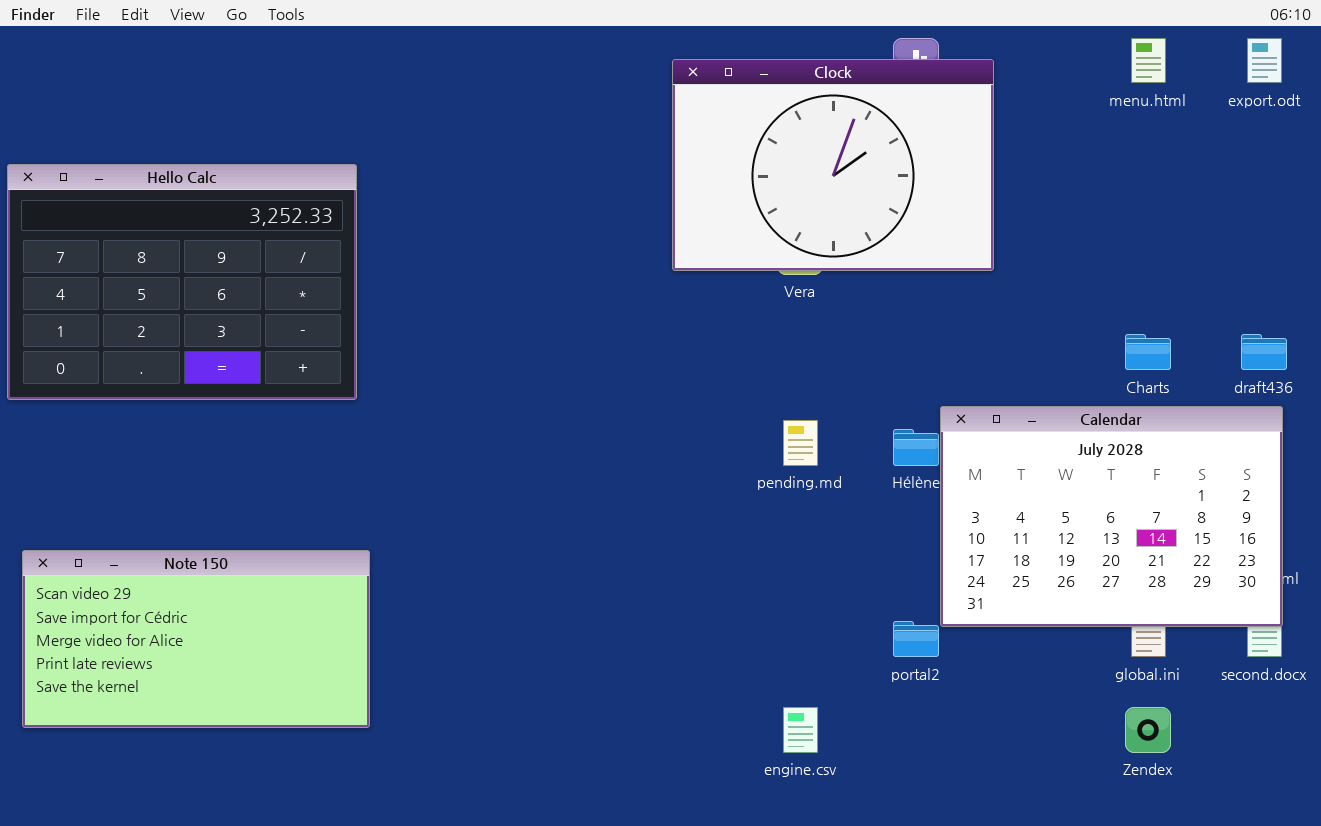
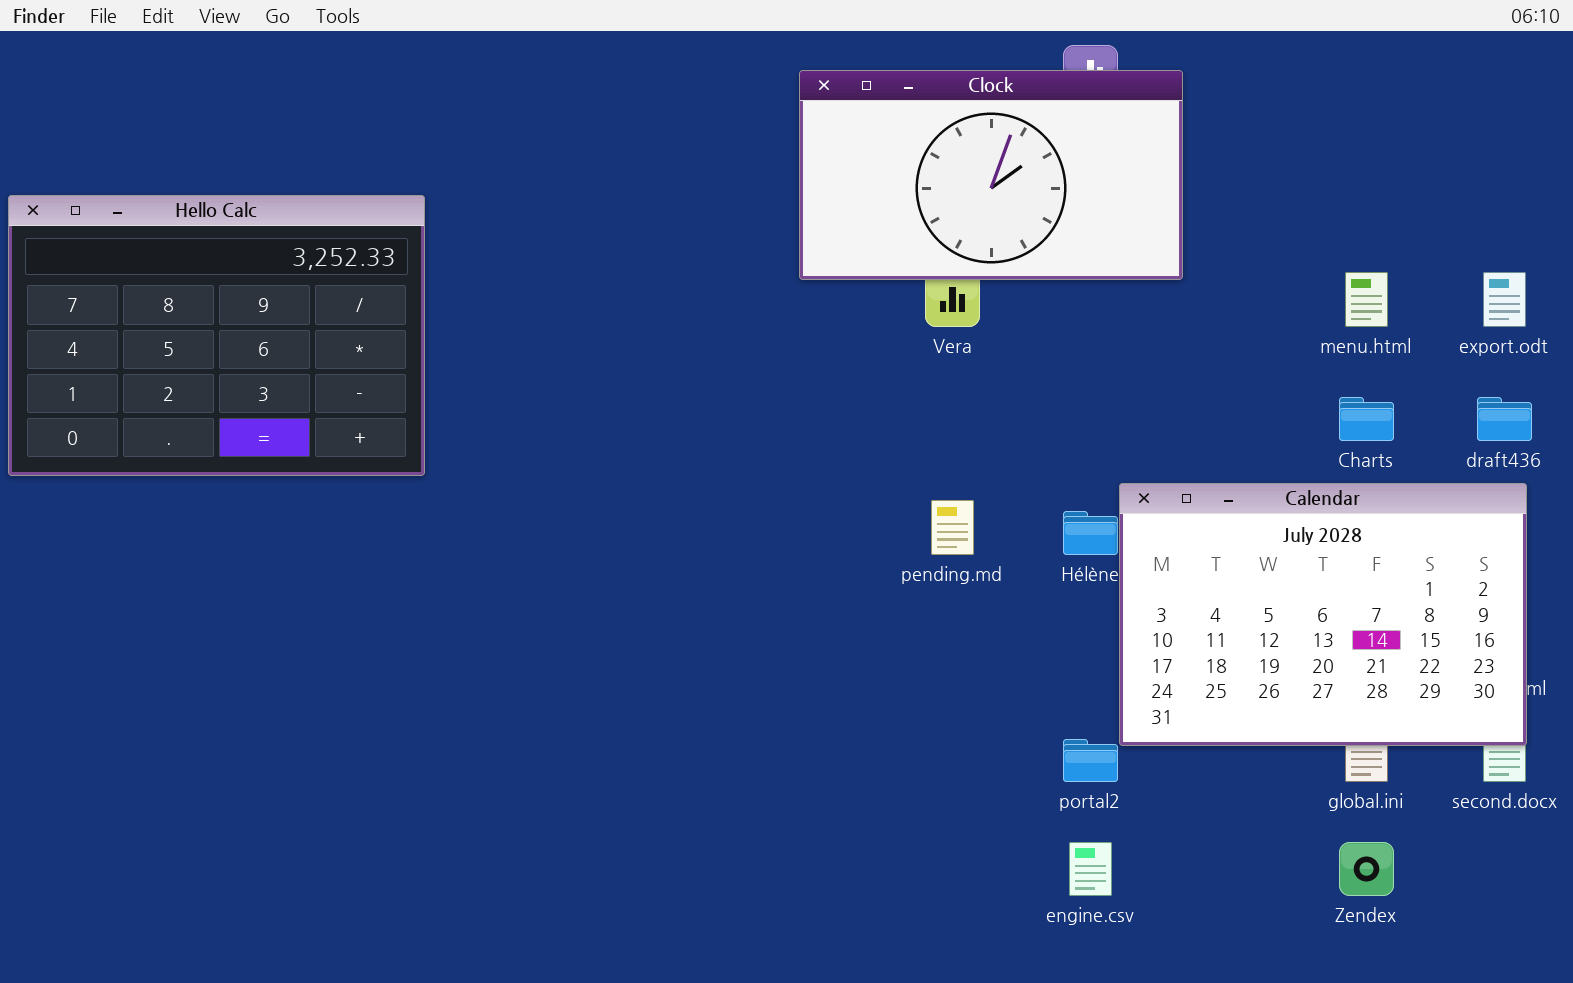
menu.html: [1131,38,1166,83] -> [1345,272,1388,327], moved
export.odt: [1247,38,1282,83] -> [1483,272,1526,327], moved
Clock: [672,59,994,271] -> [799,70,1183,280], resized
Note 150: [22,550,370,728] -> none, closed
engine.csv: [783,707,818,753] -> [1069,842,1112,896], moved

